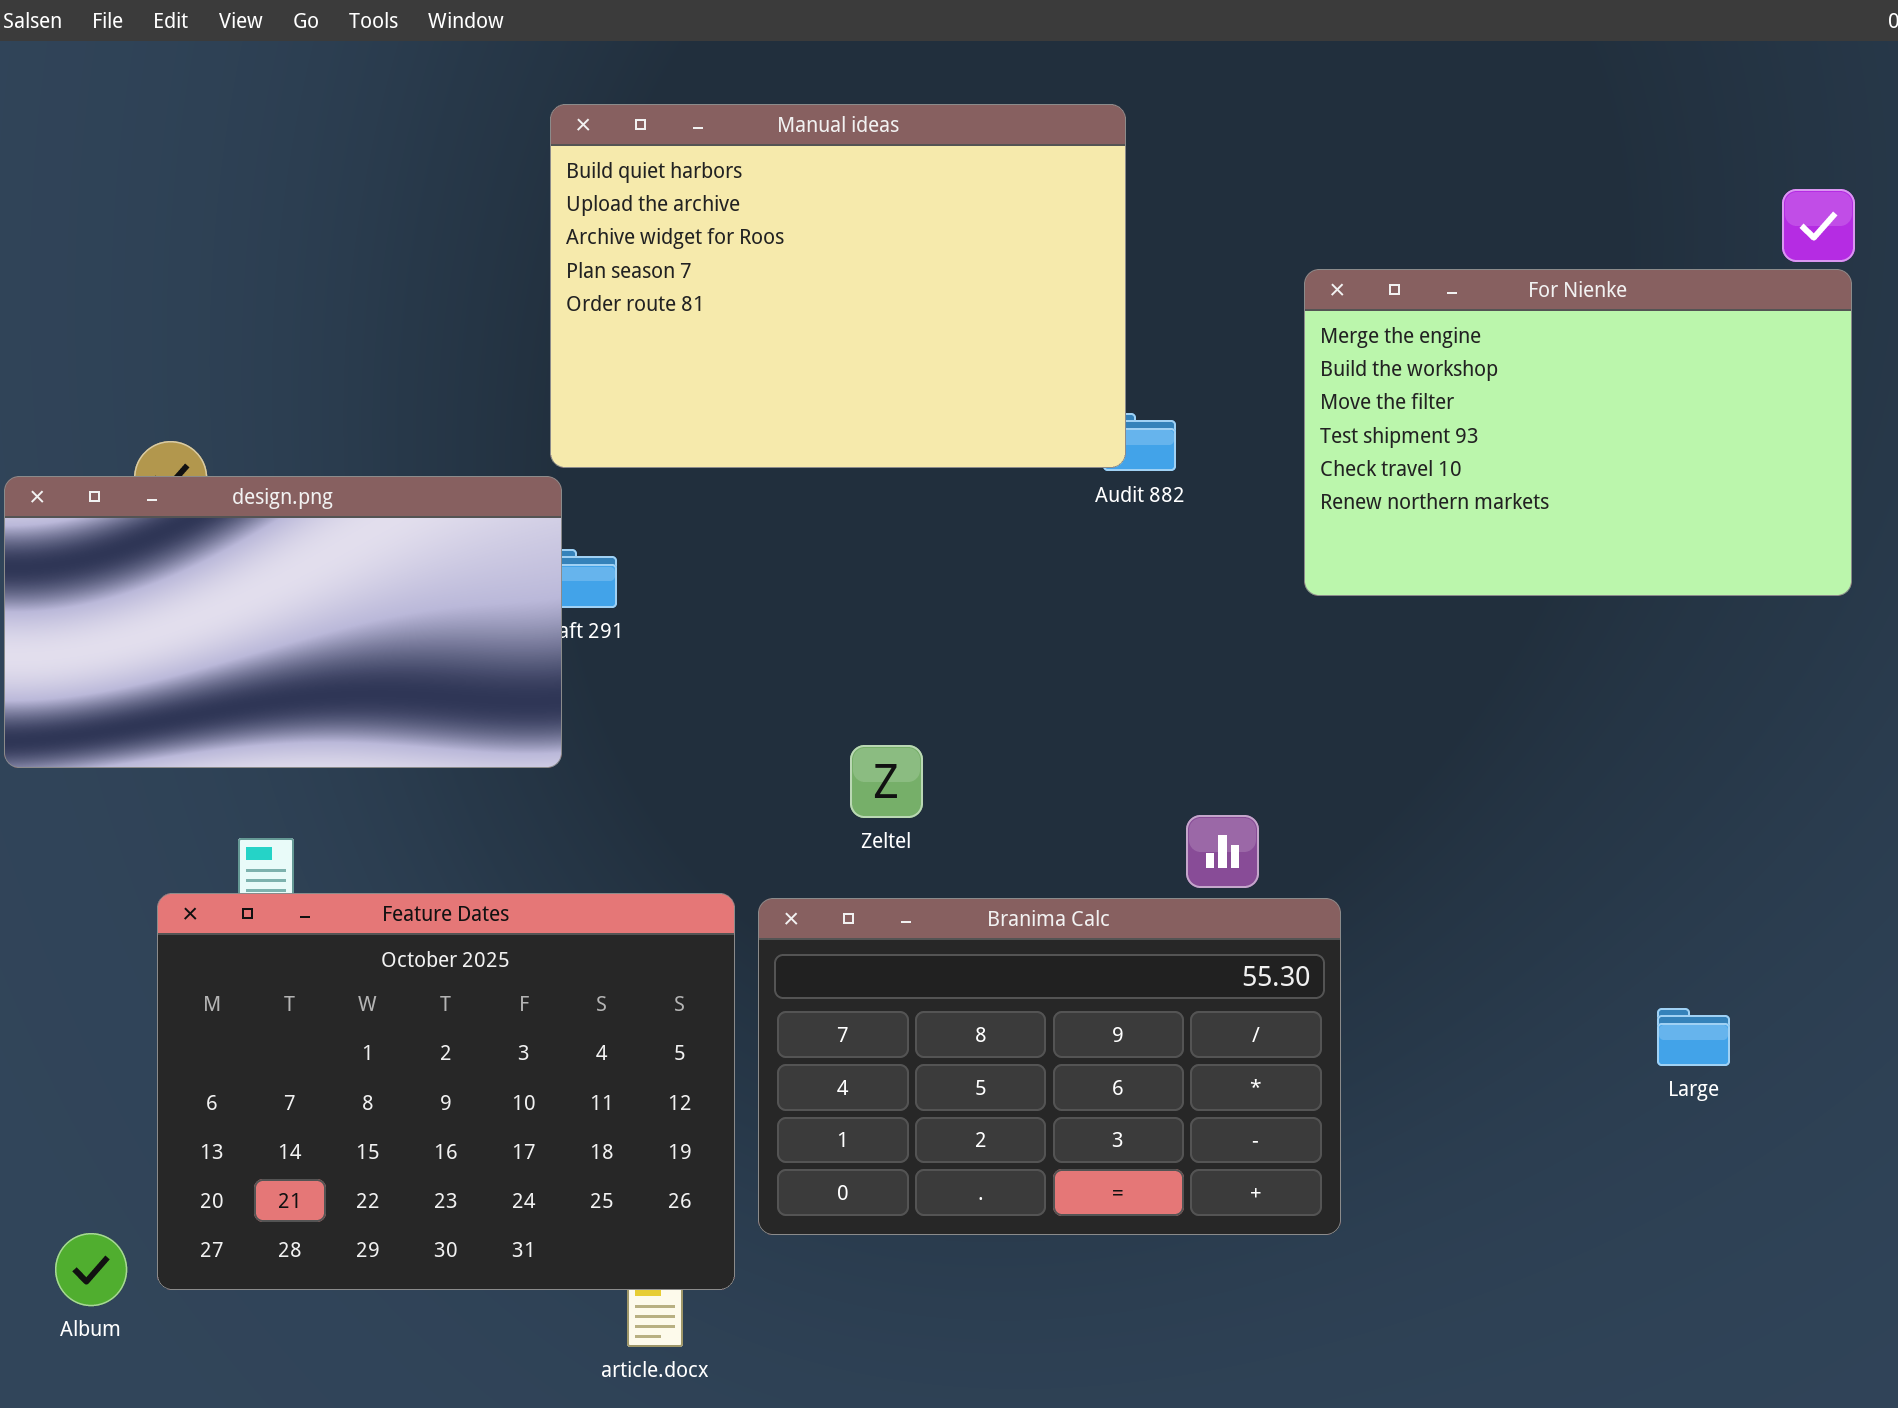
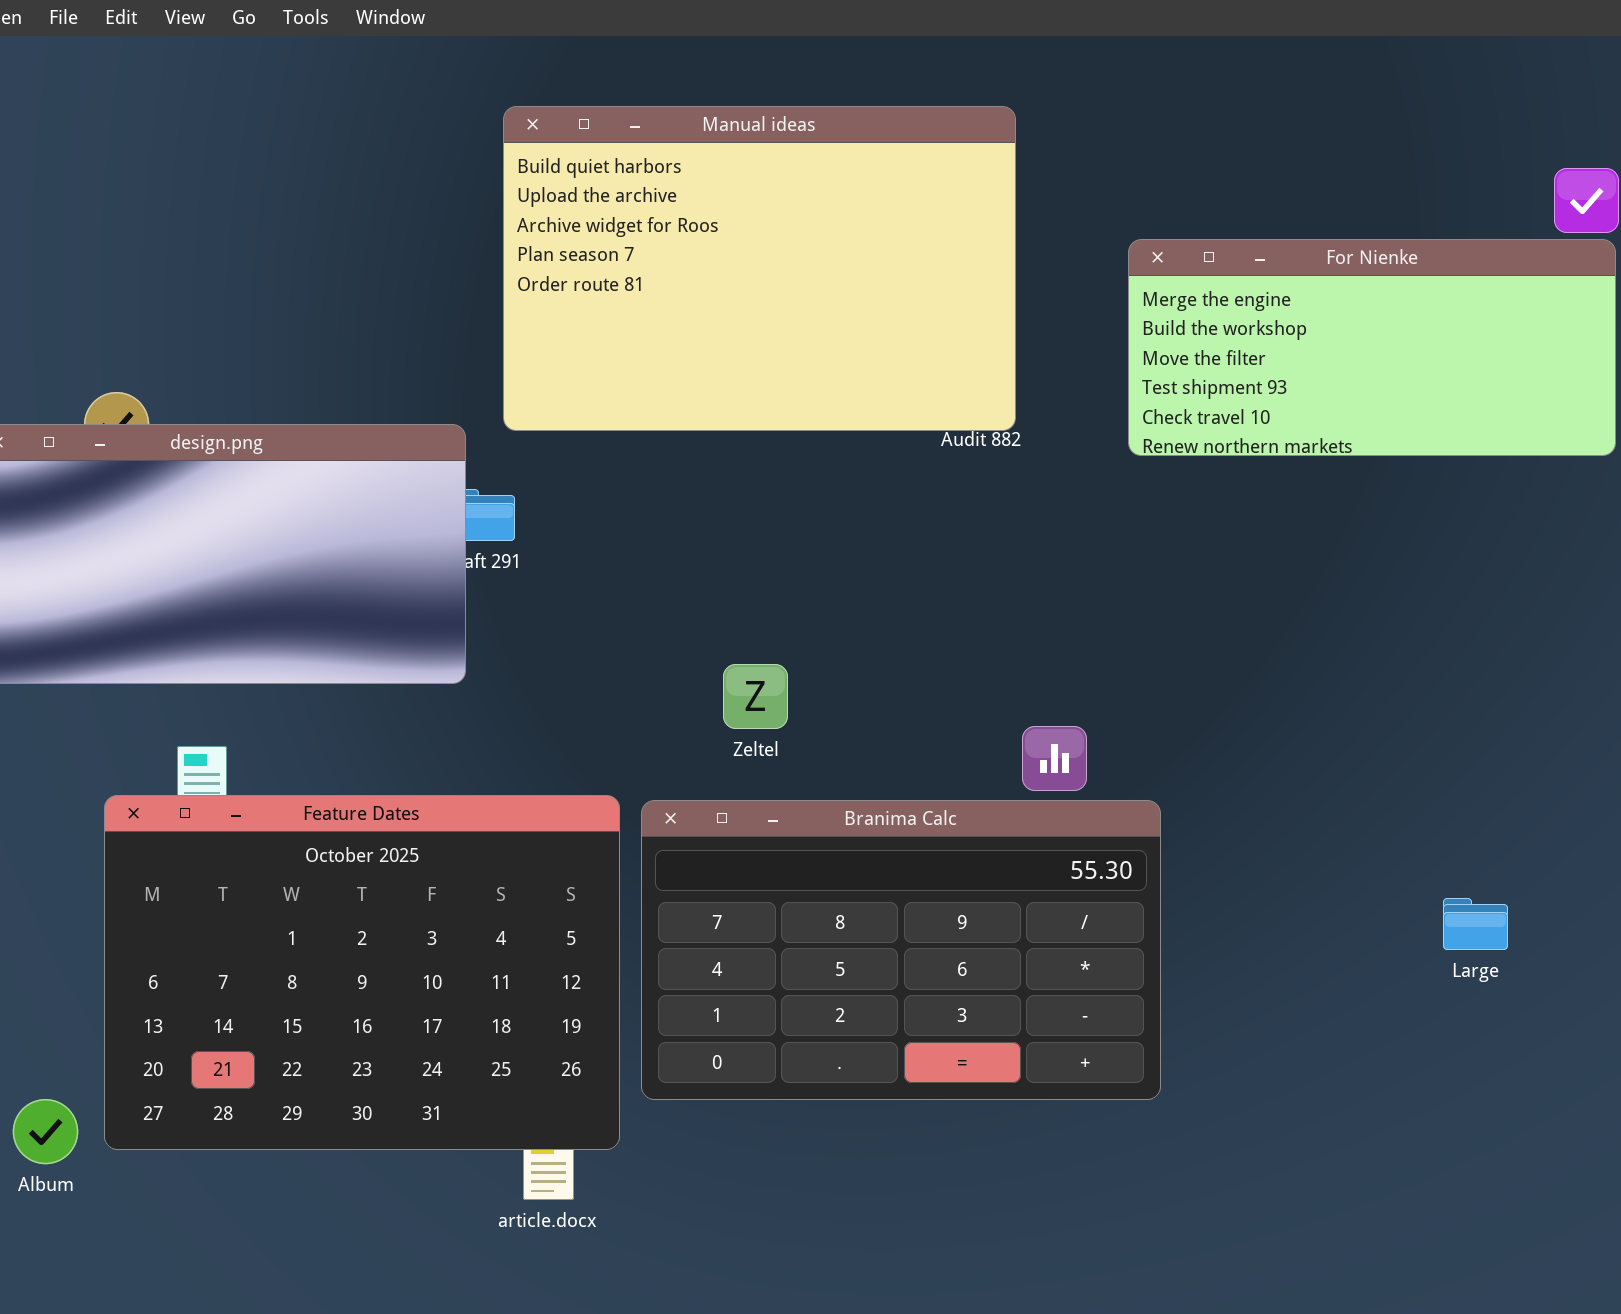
Manual ideas: [550,104,1126,468] -> [503,106,1016,431], moved
For Nienke: [1304,269,1852,596] -> [1128,239,1616,456], resized

